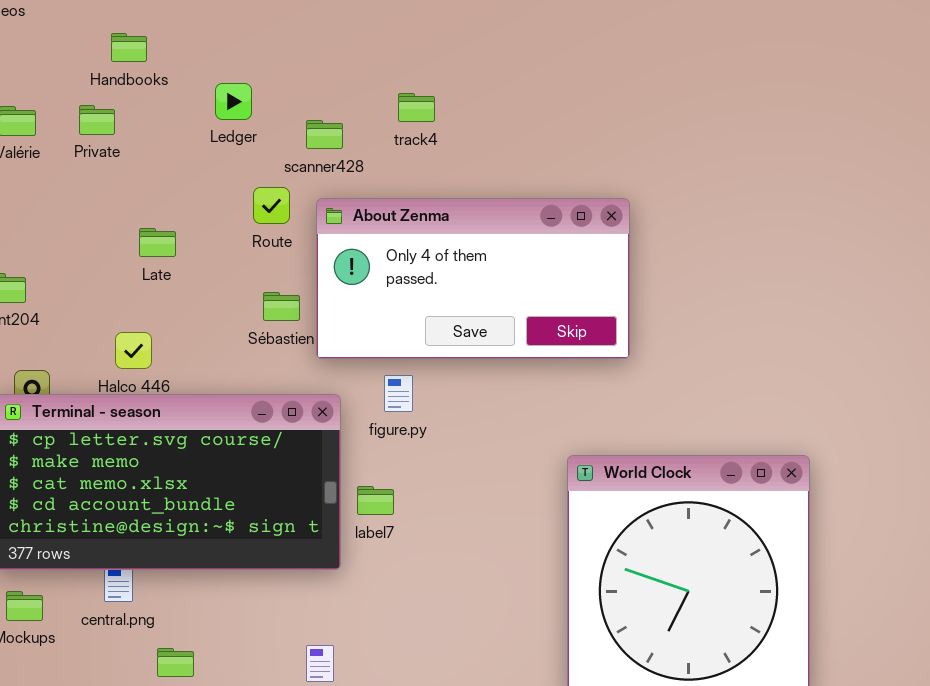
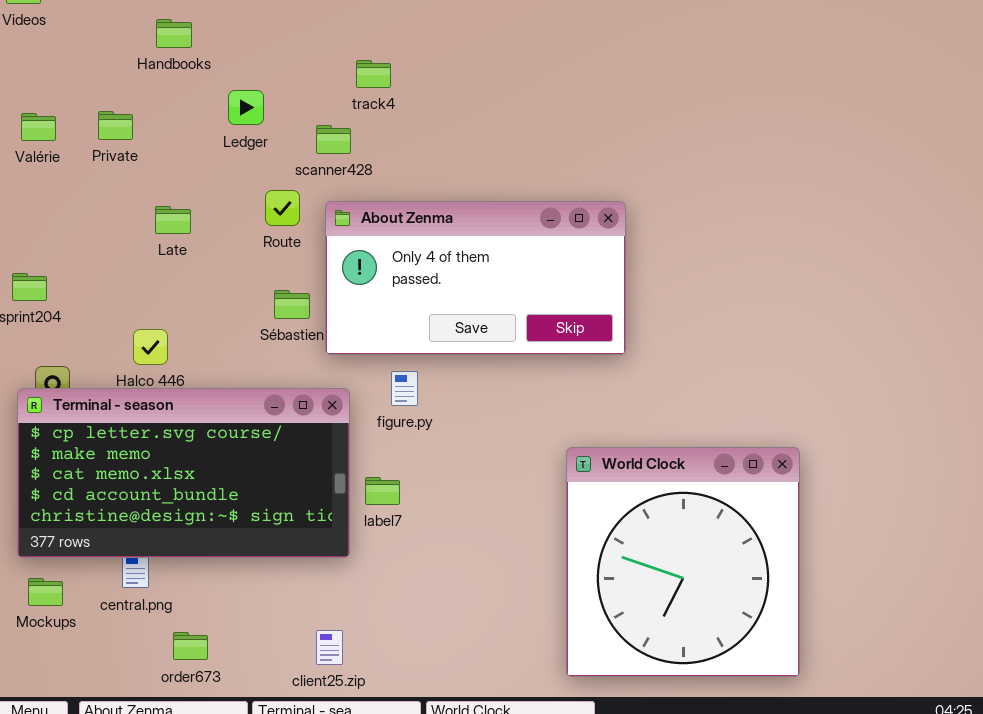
Handbooks: [111,33,147,62] -> [156,19,192,48], moved
track4: [398,93,435,122] -> [356,60,391,88], moved
Late: [139,228,176,257] -> [155,206,191,234], moved

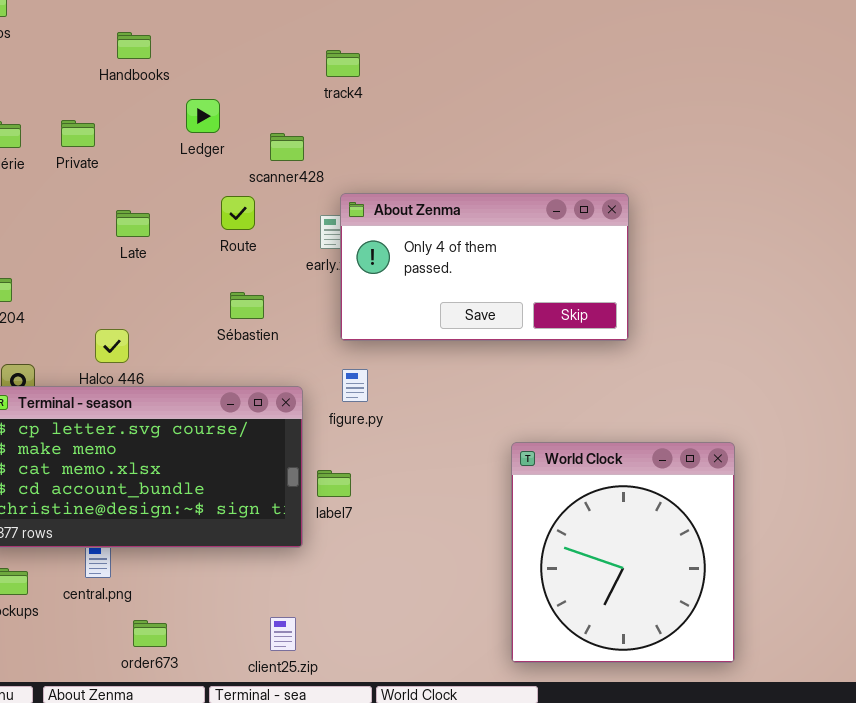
track4: [356,60,391,88] -> [326,50,360,77], moved
About Zenma: [325,201,626,355] -> [340,193,629,341], moved

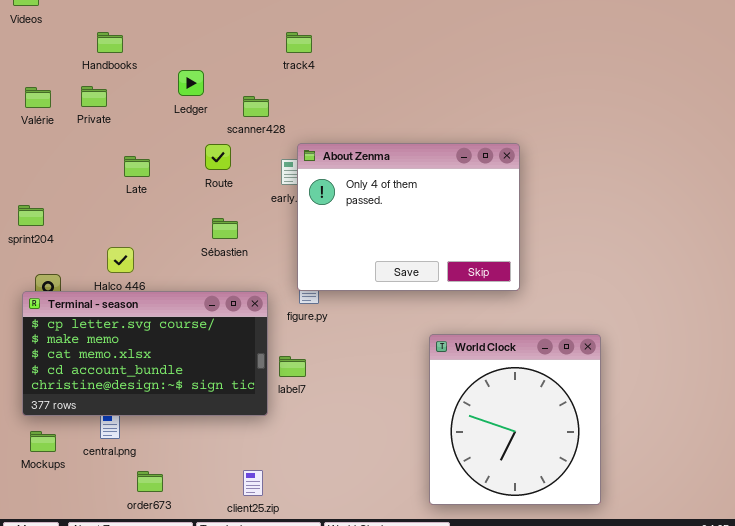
Handbooks: [117,32,151,59] -> [97,32,123,53], moved
About Zenma: [340,193,629,341] -> [297,143,520,291], resized

